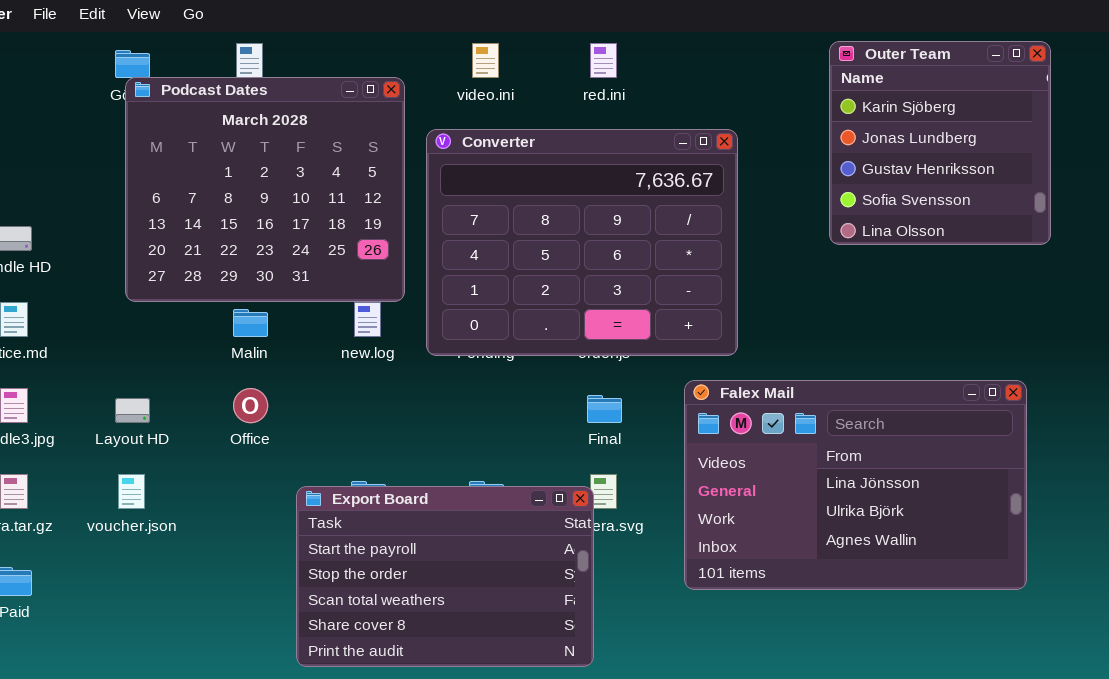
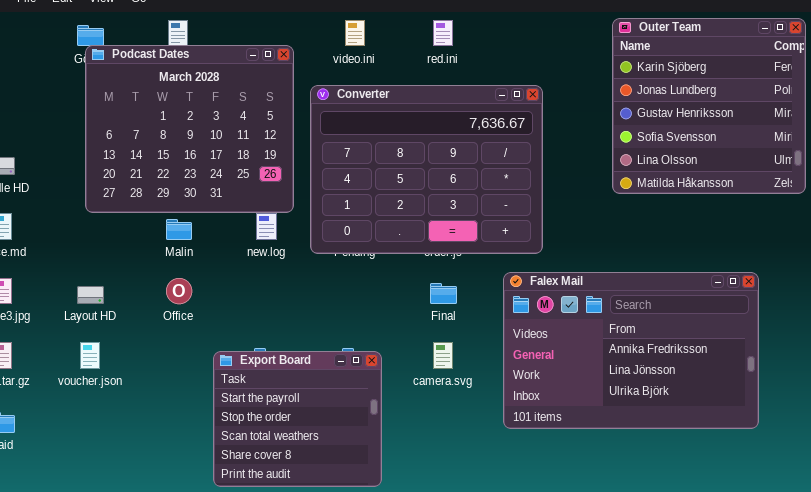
Outer Team: [829,41,1051,245] -> [612,18,806,194], resized
Falex Mail: [684,380,1027,590] -> [503,272,759,429], scrolled up 1 row
Export Board: [296,486,594,667] -> [213,351,382,487], resized

